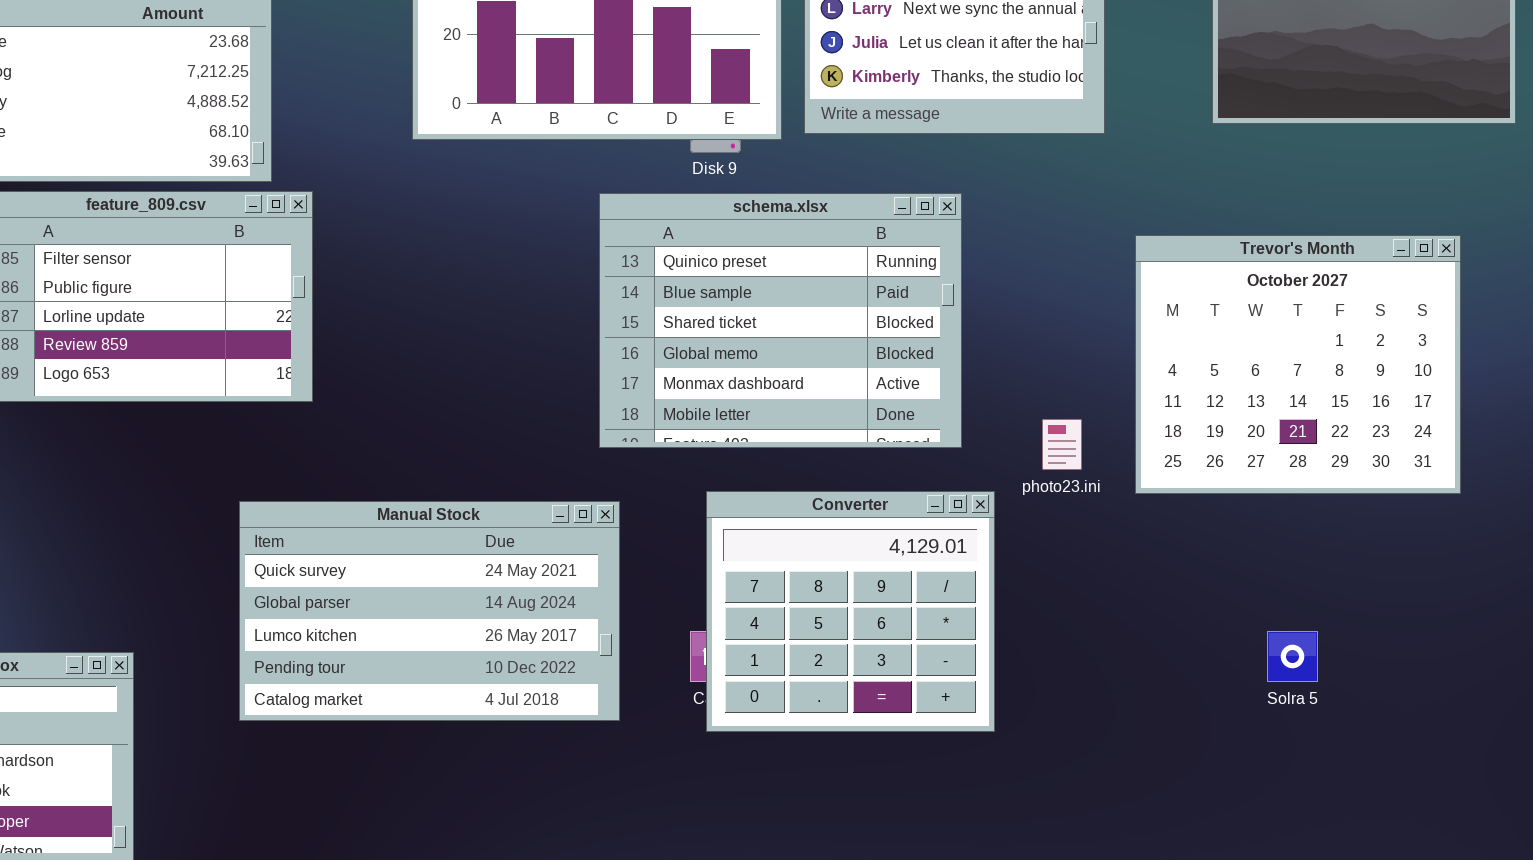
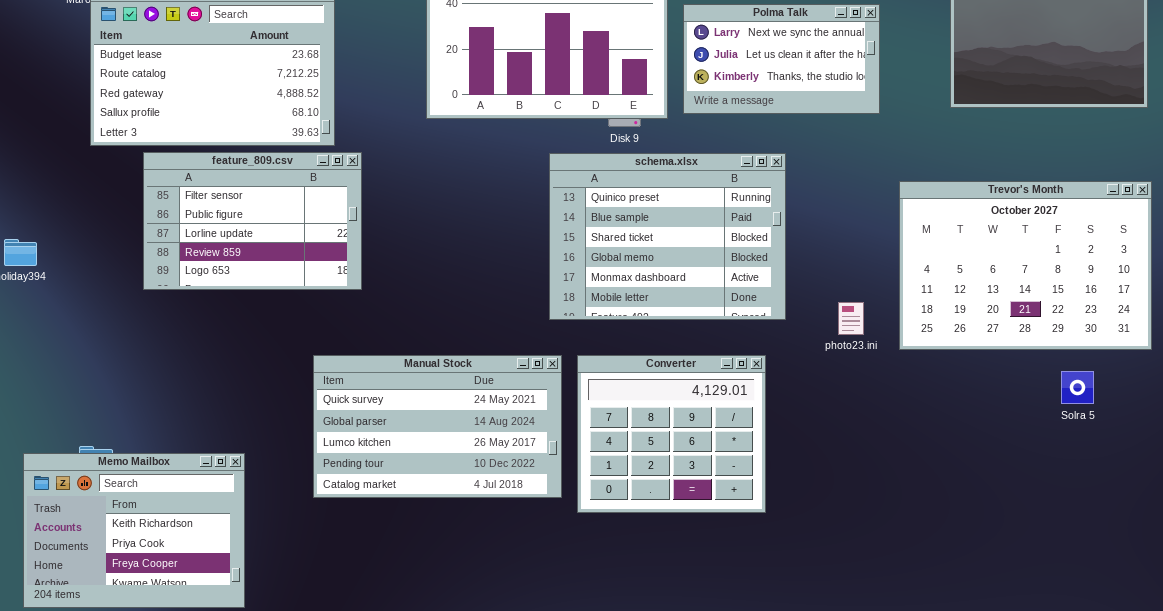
Trevor's Month: [1135,235,1461,494] -> [899,181,1152,350], resized
Converter: [706,491,995,732] -> [577,355,766,513], moved
Solra 5: [1267,631,1318,682] -> [1061,371,1094,404], moved

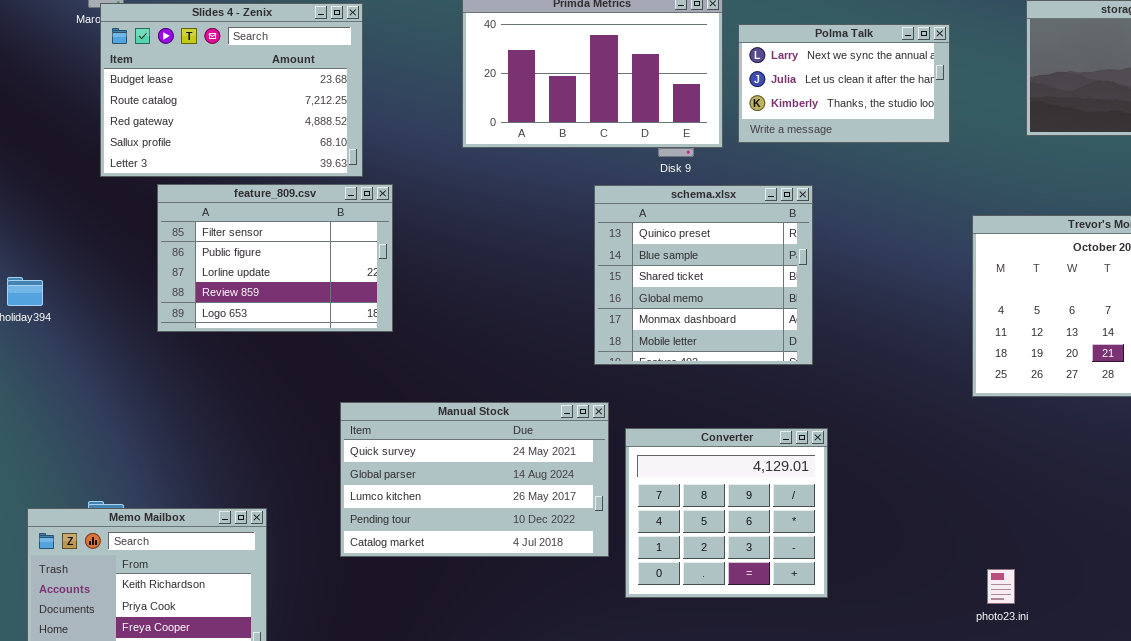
schema.xlsx: [549,153,786,320] -> [594,185,813,365], resized
photo23.ini: [838,302,864,335] -> [987,569,1015,604], moved
Converter: [577,355,766,513] -> [625,428,828,598], moved

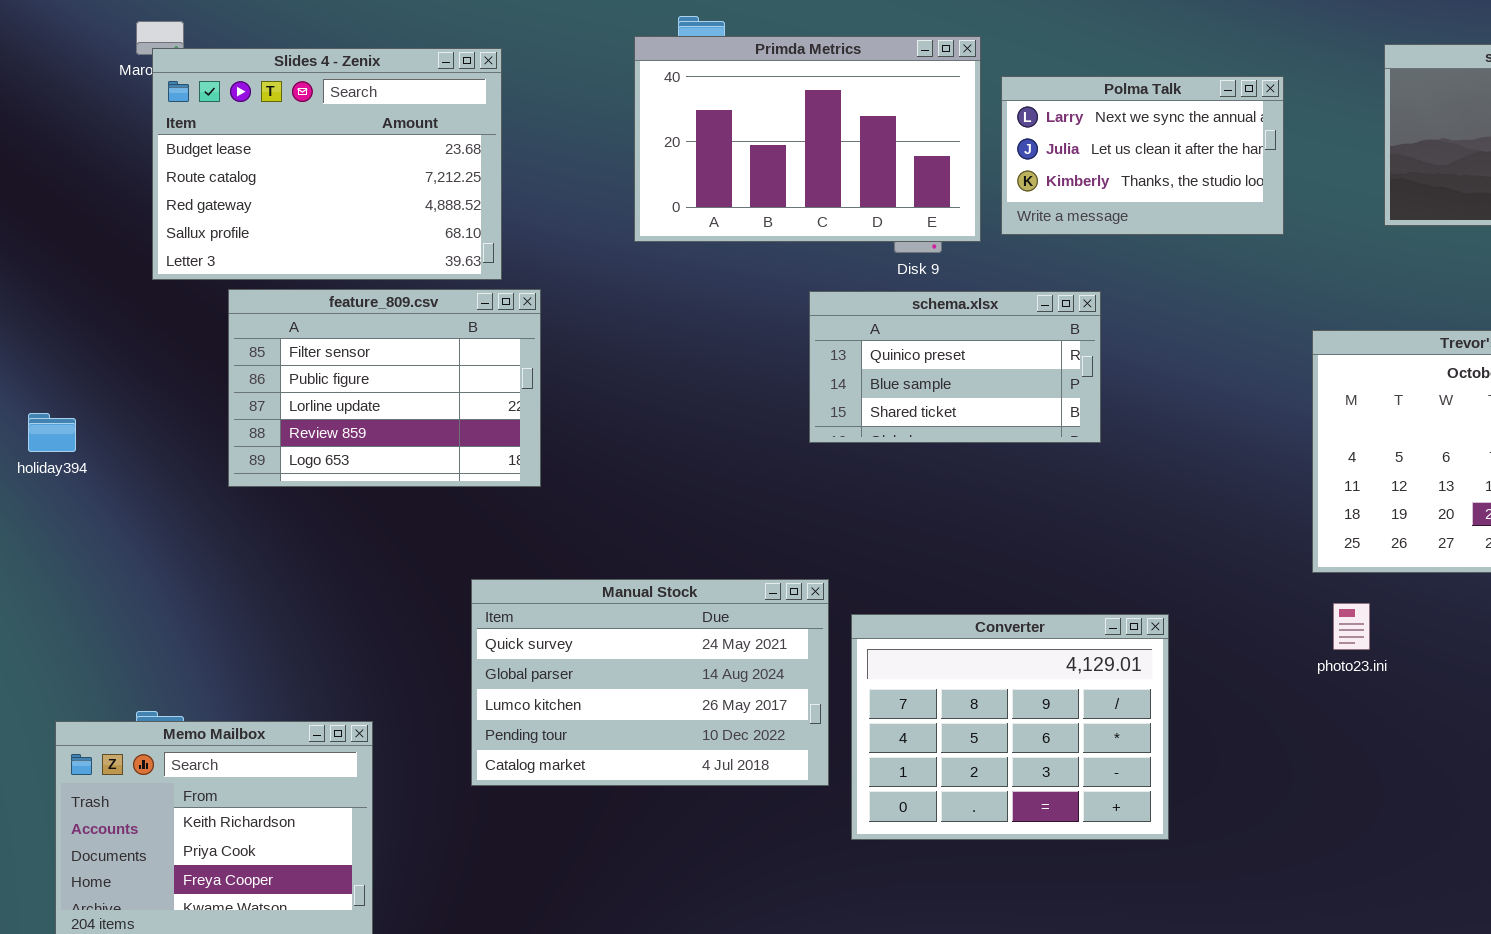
schema.xlsx: [594,185,813,365] -> [809,291,1101,443], resized
Converter: [625,428,828,598] -> [851,614,1169,840], resized
photo23.ini: [987,569,1015,604] -> [1333,603,1370,650], moved

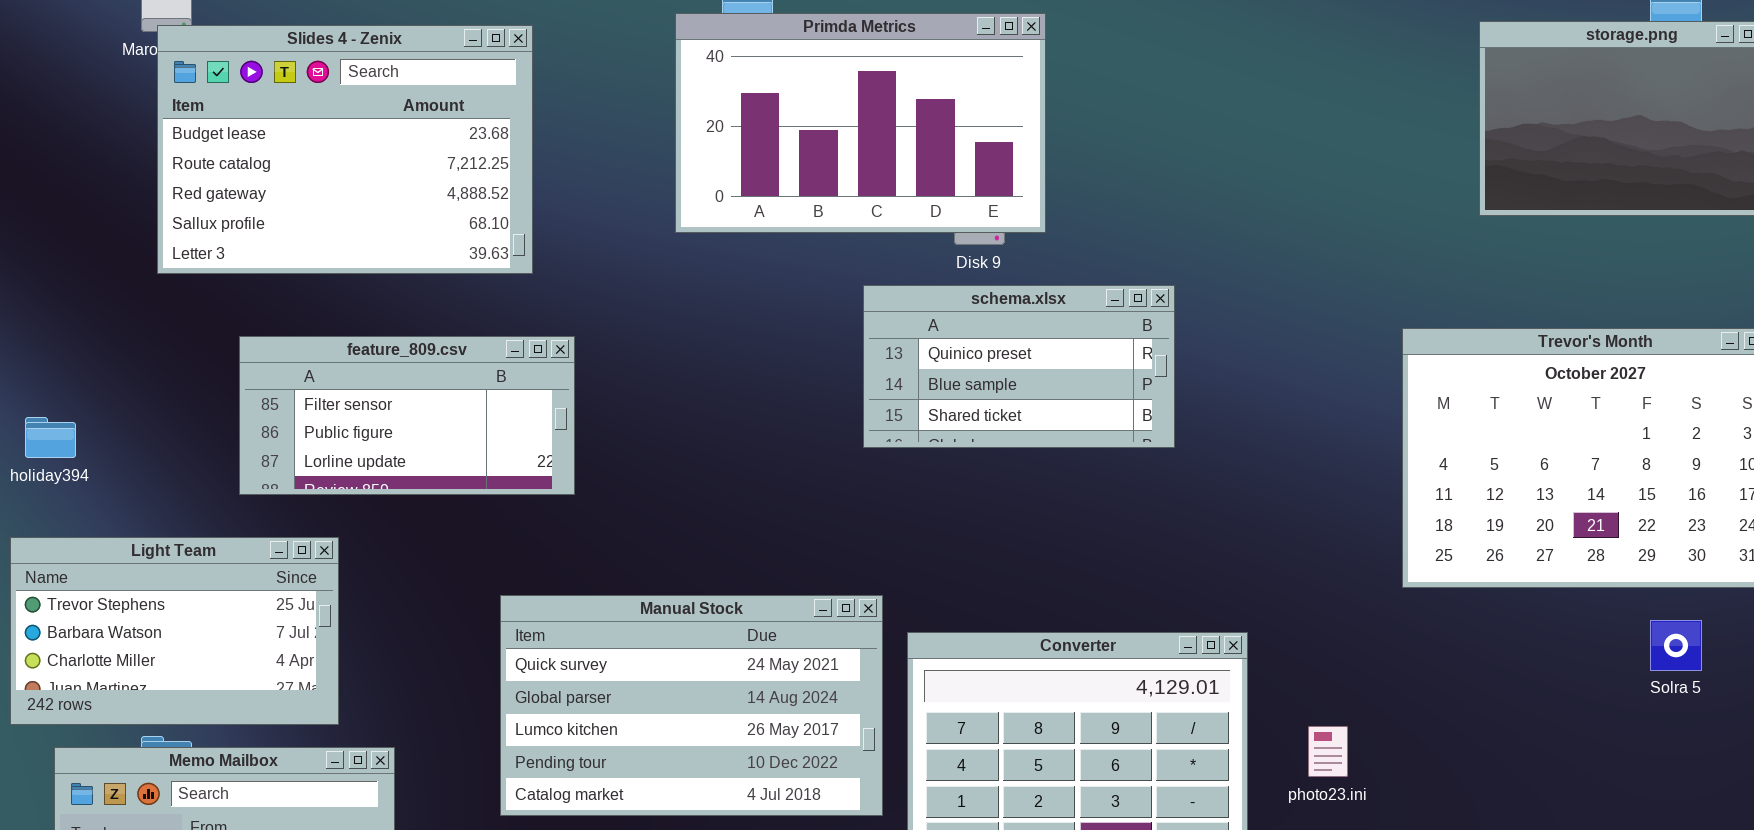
Polma Talk: [1001,76,1284,235] -> none, closed
feature_809.csv: [228,289,541,487] -> [239,336,575,495], resized
Light Team: none -> [10,537,339,725], opened
photo23.ini: [1333,603,1370,650] -> [1308,726,1348,777], moved

